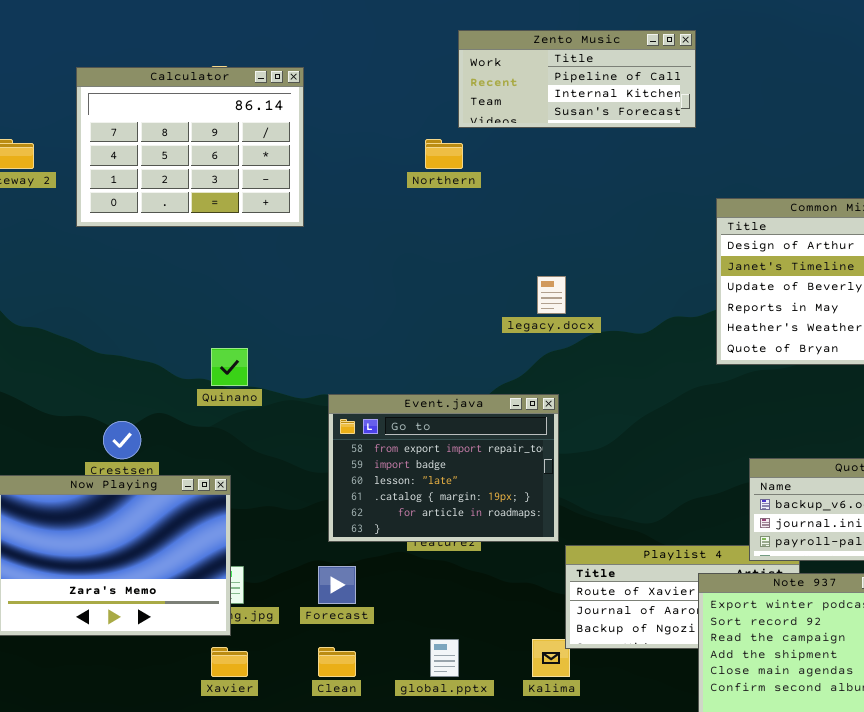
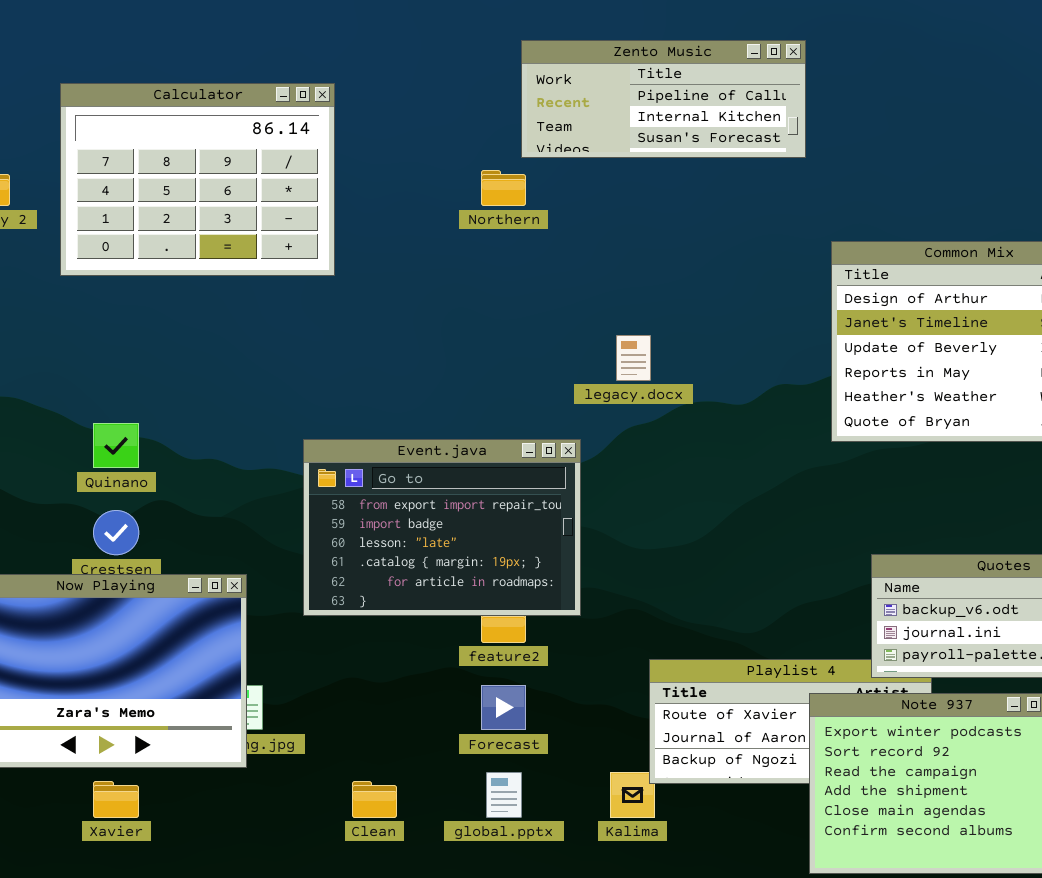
Quinano: [211,348,248,386] -> [93,423,139,468], moved
Event.java: [328,394,559,542] -> [303,439,581,616], moved
Forecast: [318,566,356,604] -> [481,685,526,730], moved
Xavier: [211,647,248,677] -> [93,781,139,818], moved

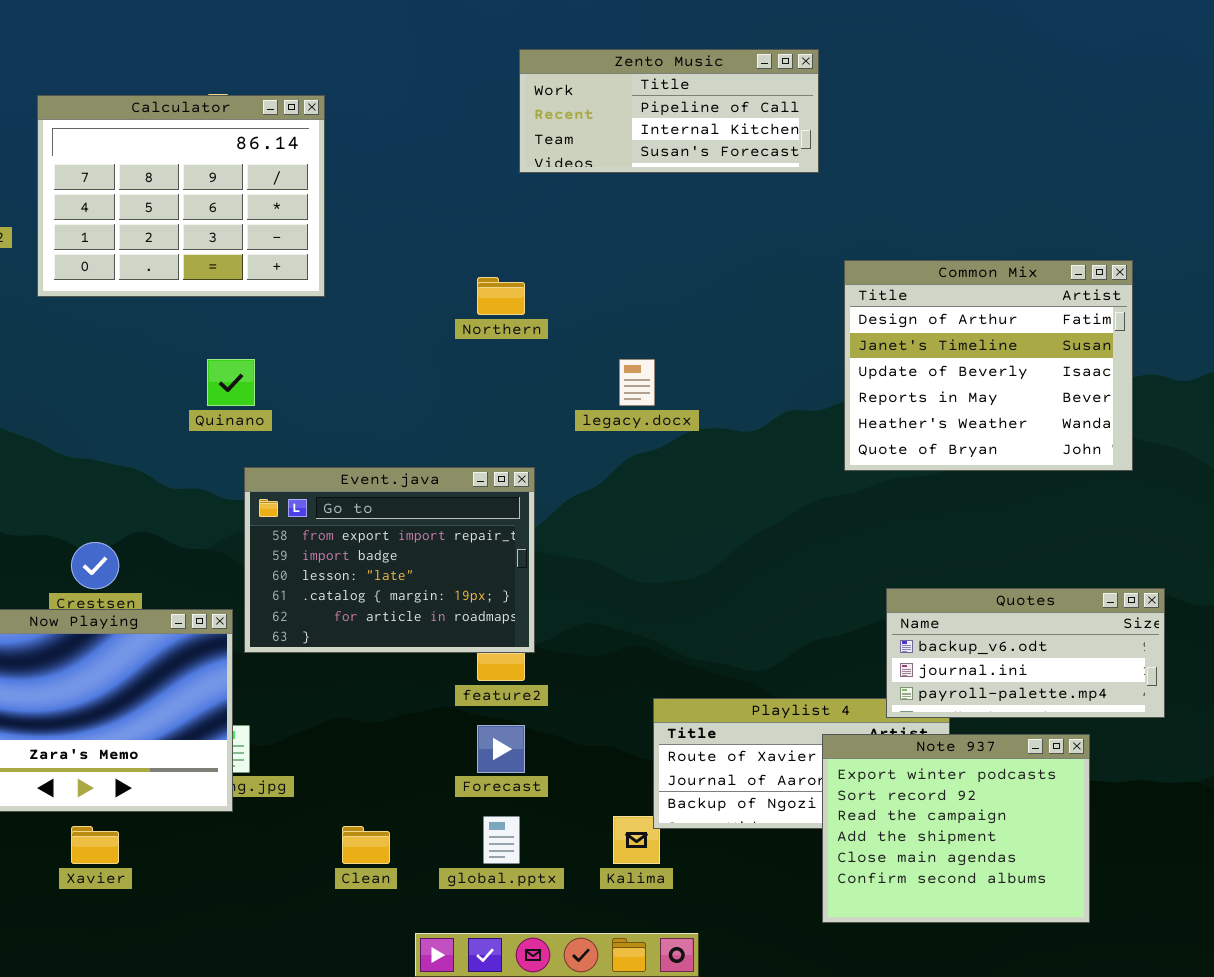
Northern: [481,170,526,206] -> [477,277,525,315], moved
Quinano: [93,423,139,468] -> [207,359,255,406], moved
Event.java: [303,439,581,616] -> [244,467,535,653], moved

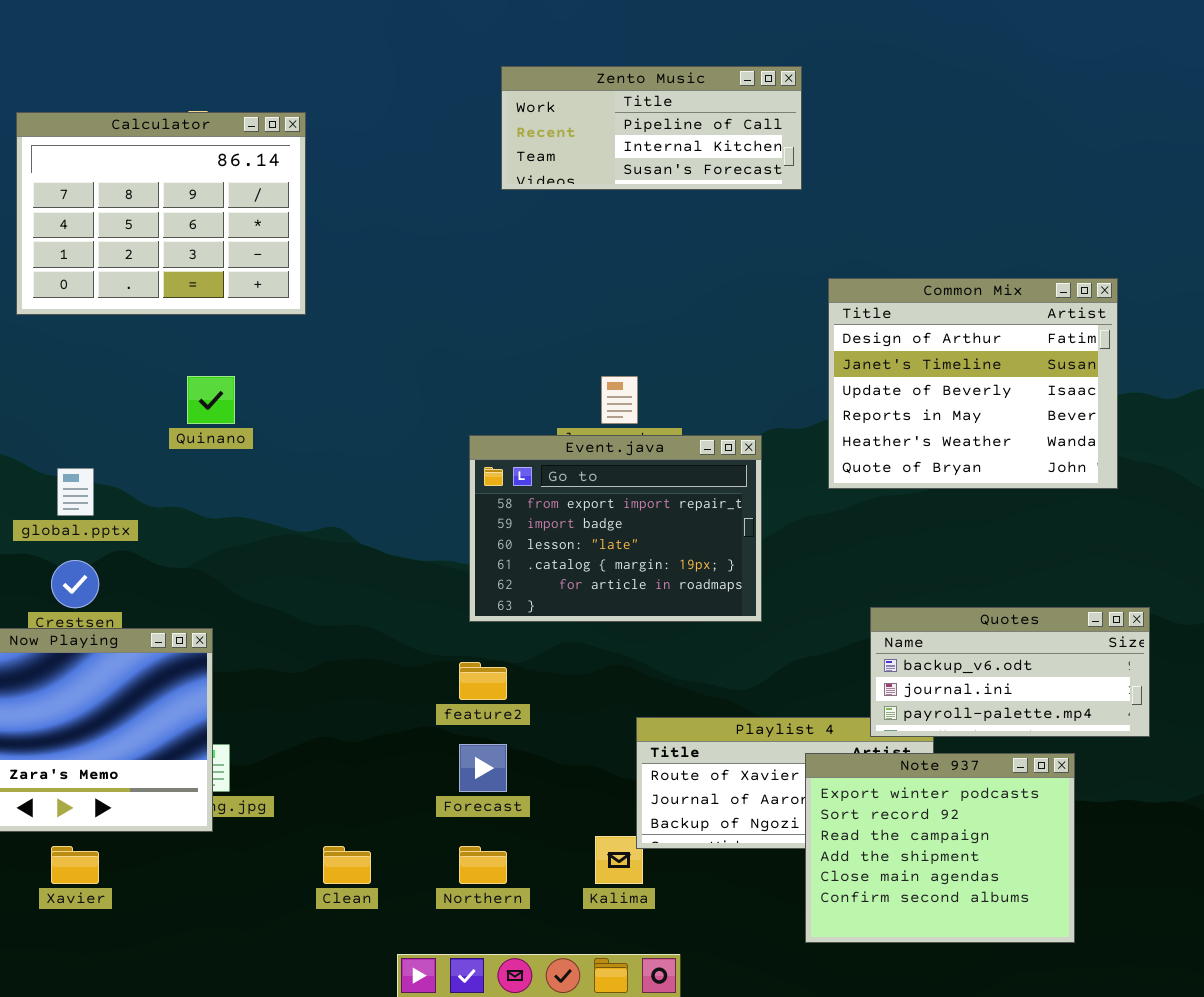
Northern: [477,277,525,315] -> [459,846,507,884], moved
Event.java: [244,467,535,653] -> [469,435,762,622], moved
global.pptx: [483,816,520,864] -> [57,468,94,516], moved

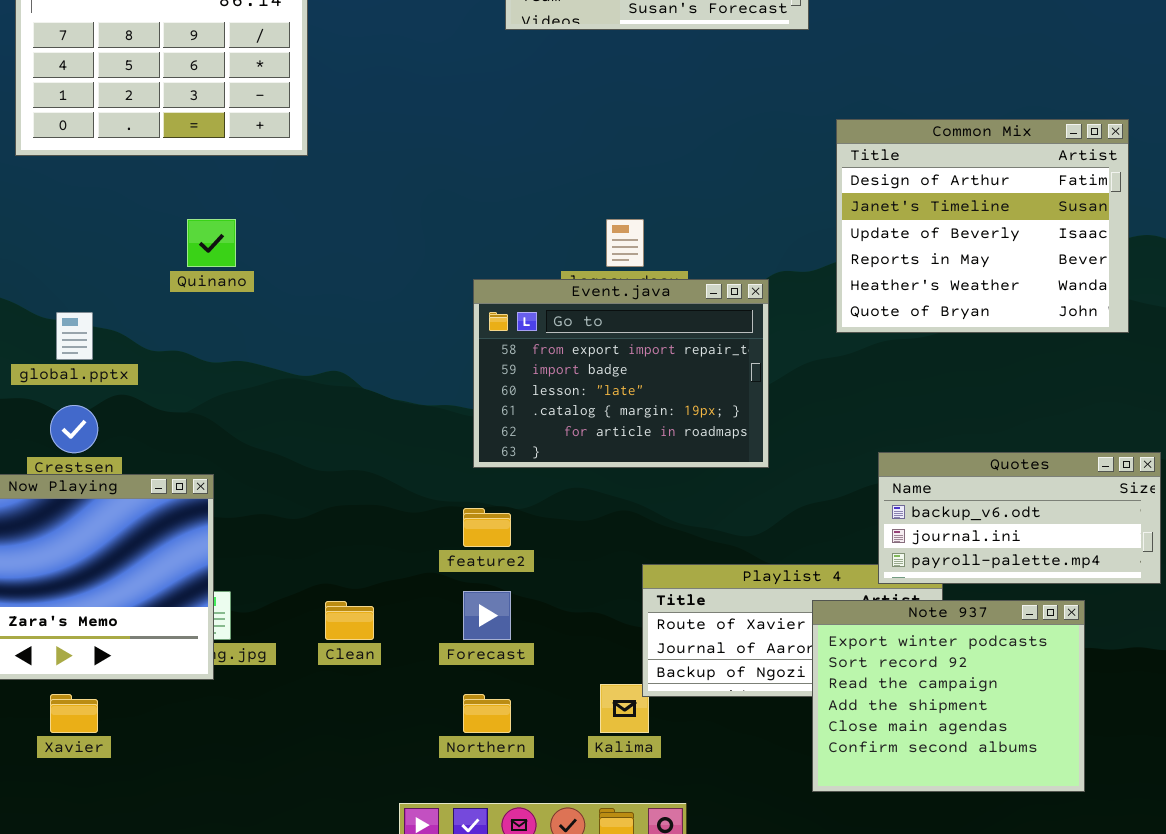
Clean: [323,846,371,884] -> [325,601,374,640], moved

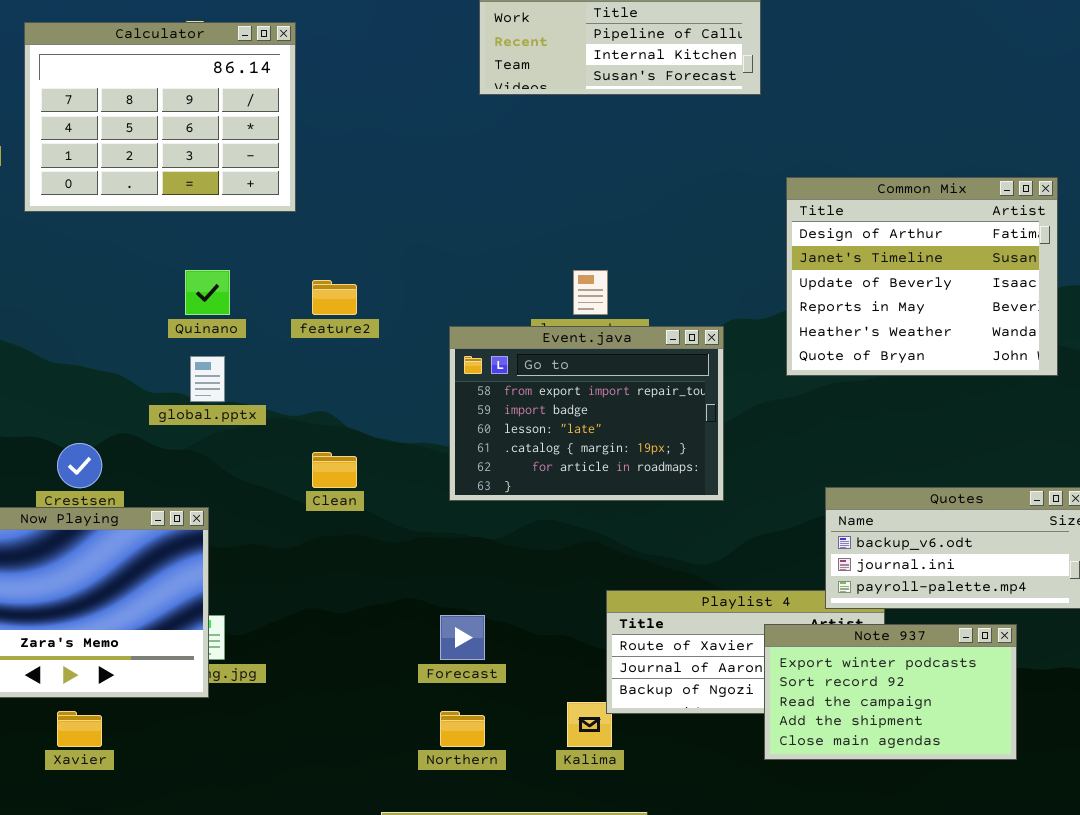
global.pptx: [56,312,93,360] -> [190,356,225,402], moved
feature2: [463,508,511,547] -> [312,280,357,315], moved
Note 937: [812,600,1085,792] -> [764,624,1017,760], resized
Clean: [325,601,374,640] -> [312,452,357,488], moved

